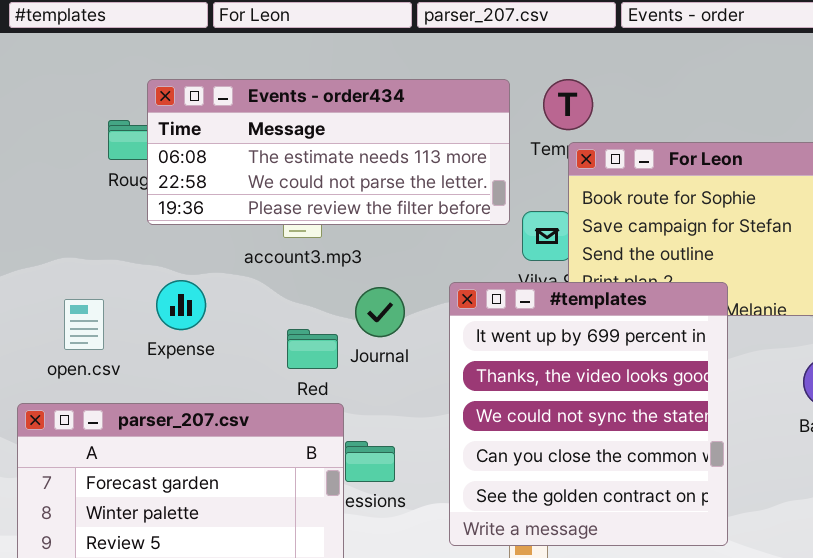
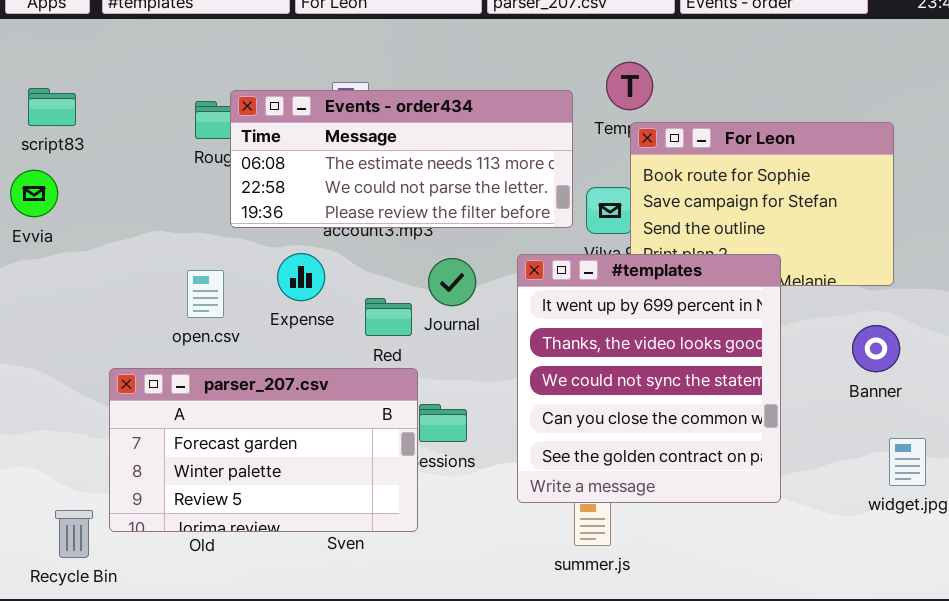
Events - order434: [147,79,510,225] -> [230,90,573,228], moved
Expense: [156,280,206,330] -> [277,253,325,301], moved
open.csv: [64,299,104,350] -> [187,270,224,318], moved

